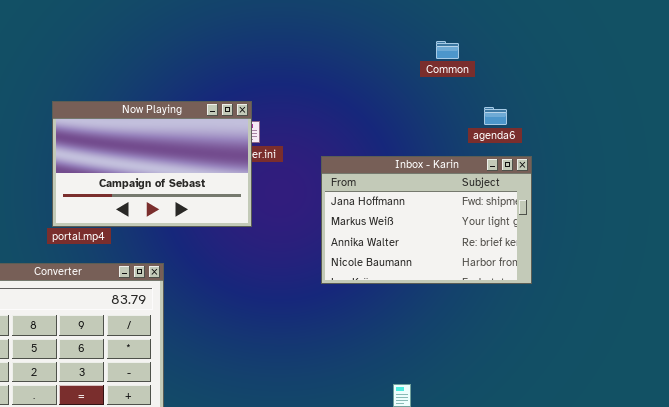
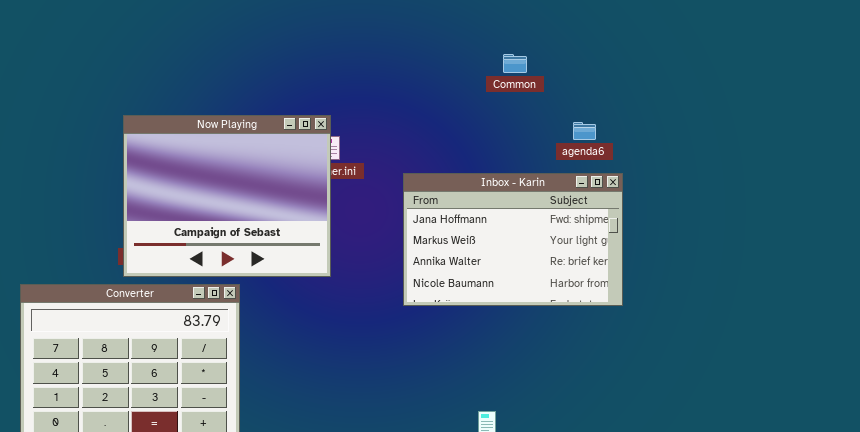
Common: [436,41,459,59] -> [503,54,527,73], moved
Now Playing: [52,101,252,227] -> [123,115,331,277], resized

